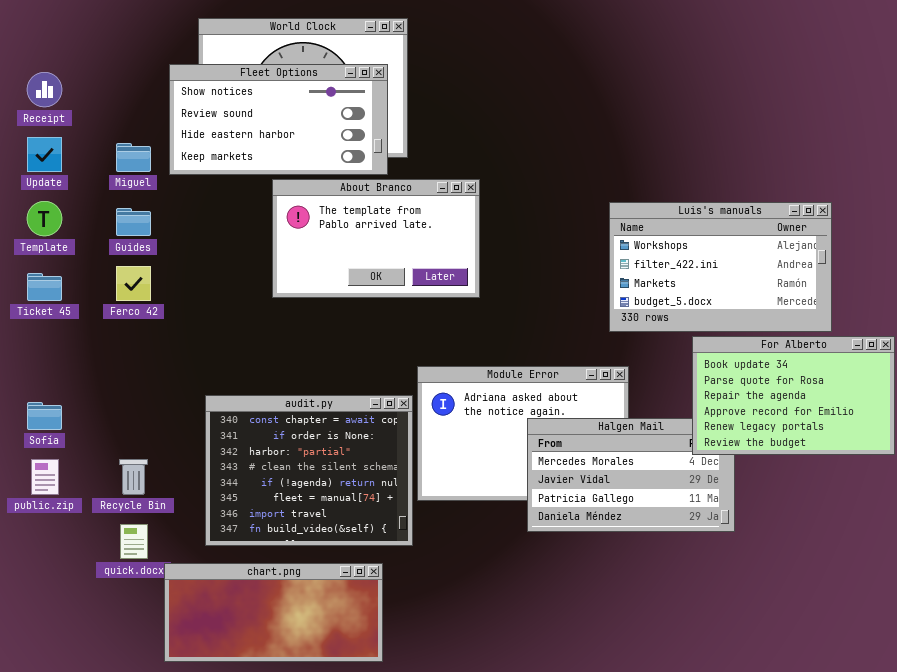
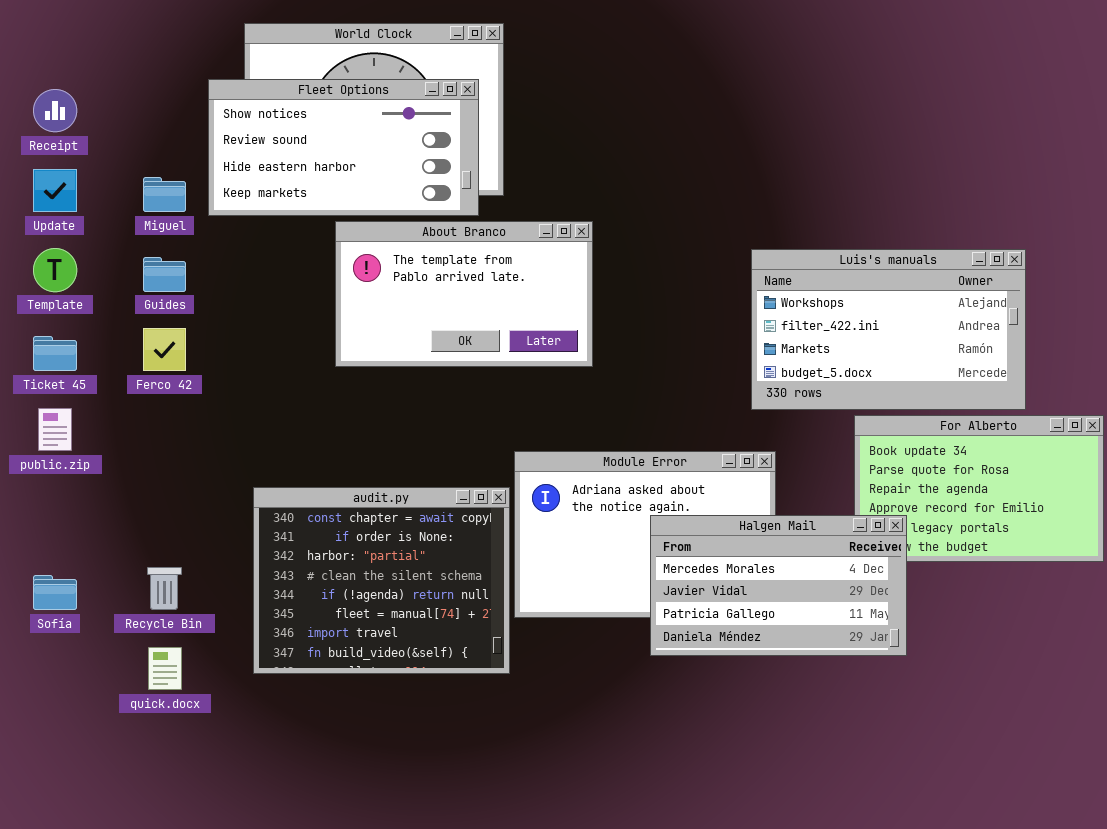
Sofía: [27,402,62,430] -> [33,575,77,610], moved
Halgen Mail: [527,418,735,532] -> [650,515,907,656], raised
public.zip: [31,459,59,495] -> [38,408,72,451], moved
chart.png: [164,563,383,662] -> none, closed

